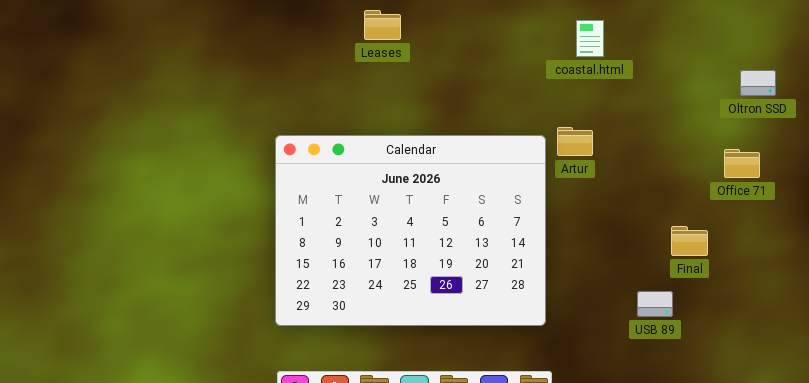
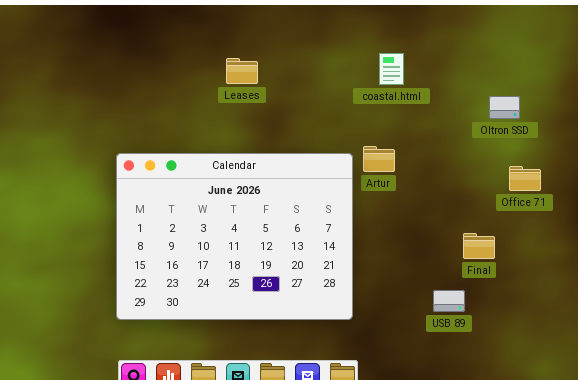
Leases: [364,10,401,40] -> [226,58,258,84], moved
Oltron SSD: [740,70,776,96] -> [489,96,520,119], moved

